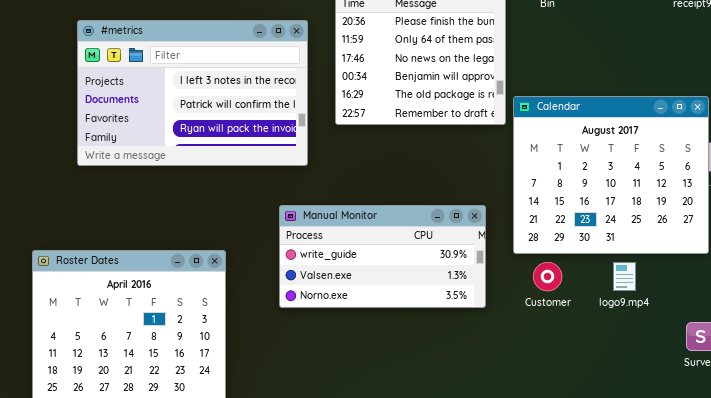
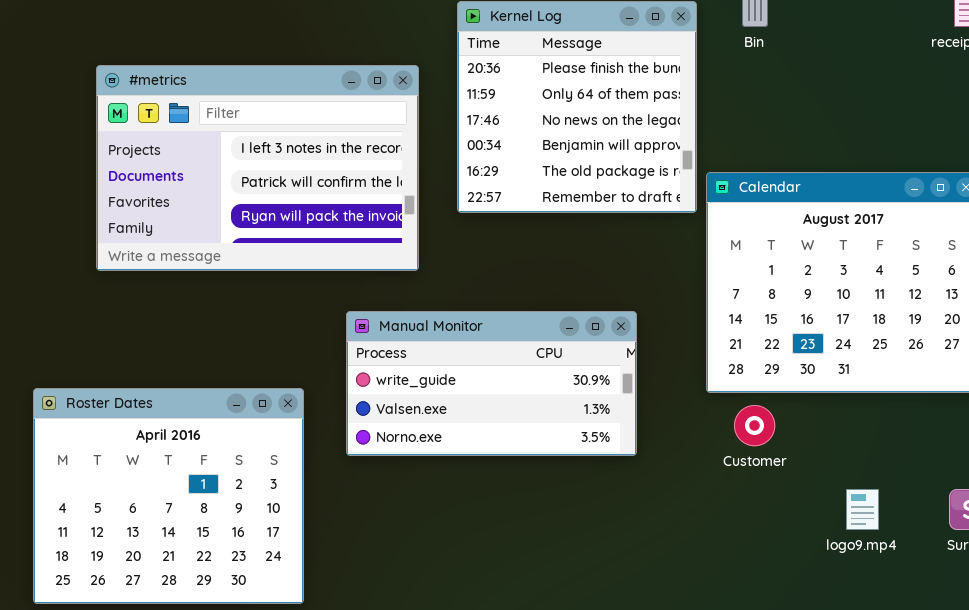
Manual Monitor: [279,205,486,308] -> [346,311,637,456], moved
logo9.mp4: [613,262,636,291] -> [846,489,879,530], moved

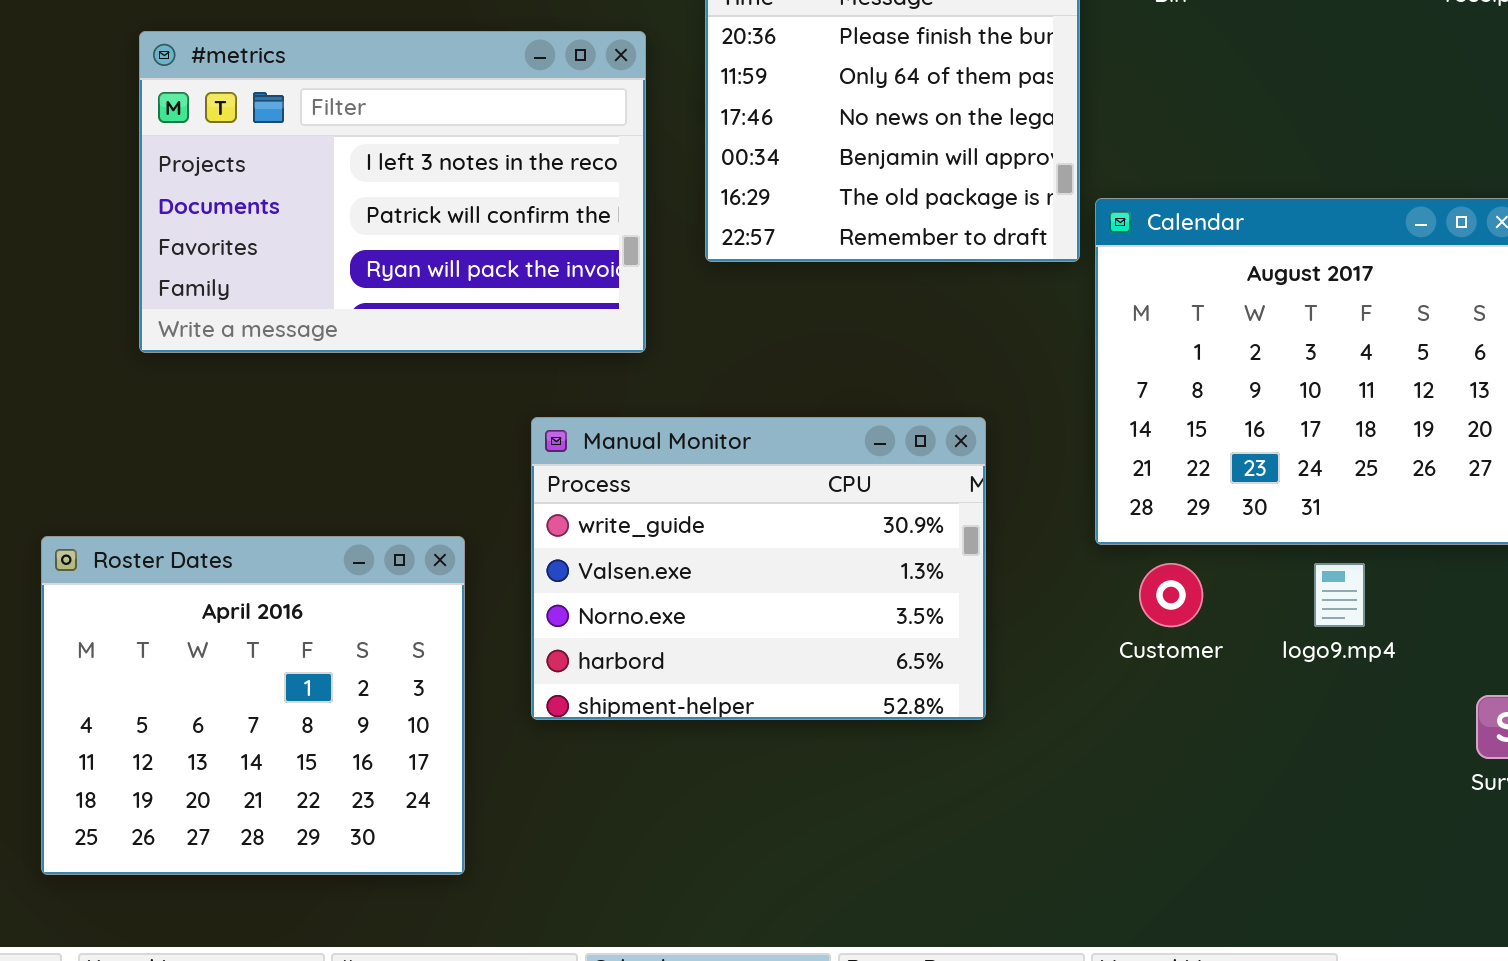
Manual Monitor: [346,311,637,456] -> [531,417,986,720], resized
logo9.mp4: [846,489,879,530] -> [1314,563,1365,627], moved

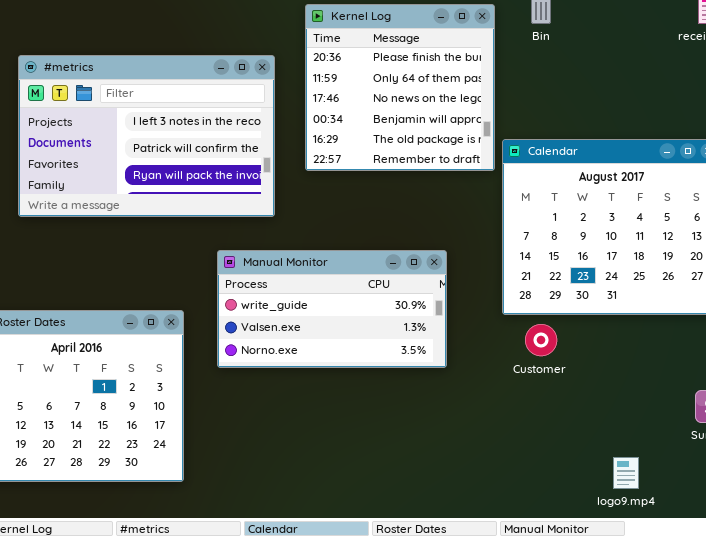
Manual Monitor: [531,417,986,720] -> [217,250,447,368], resized
logo9.mp4: [1314,563,1365,627] -> [613,457,639,489], moved

